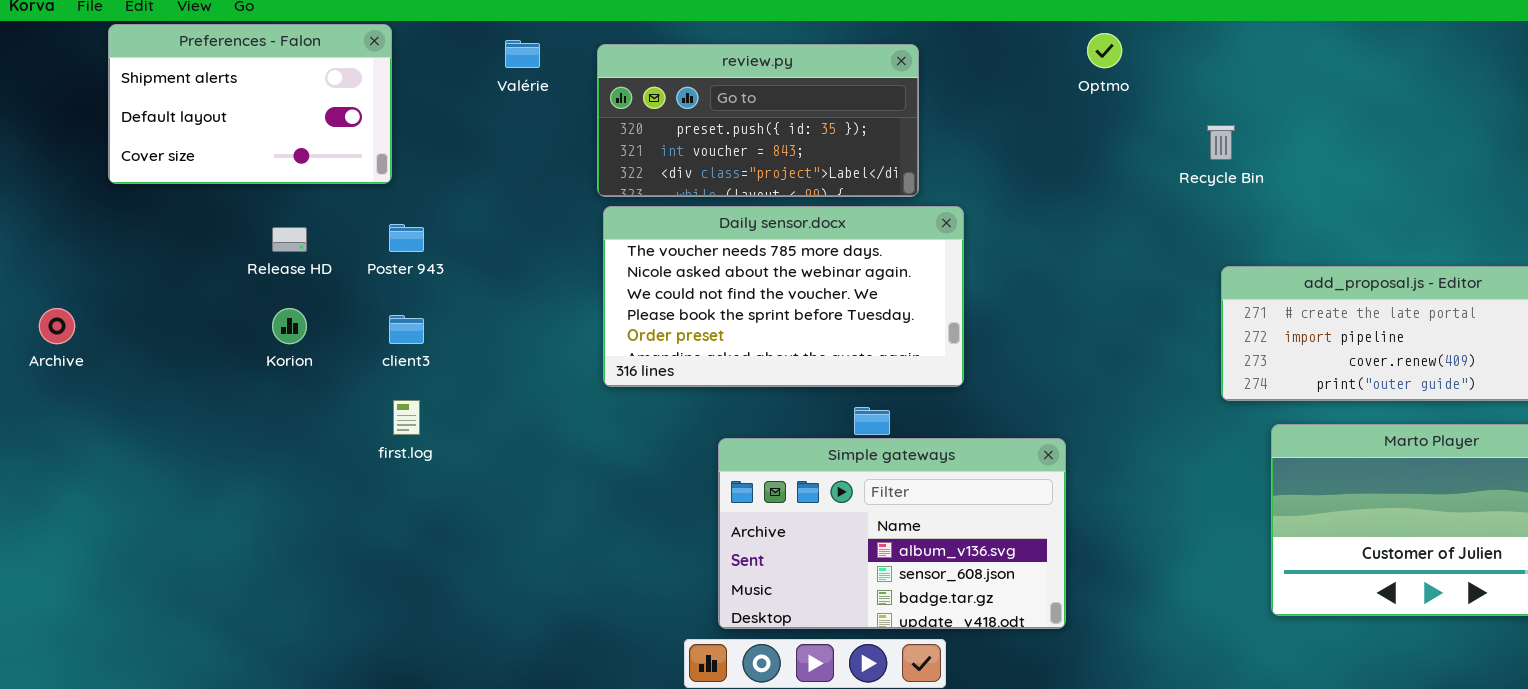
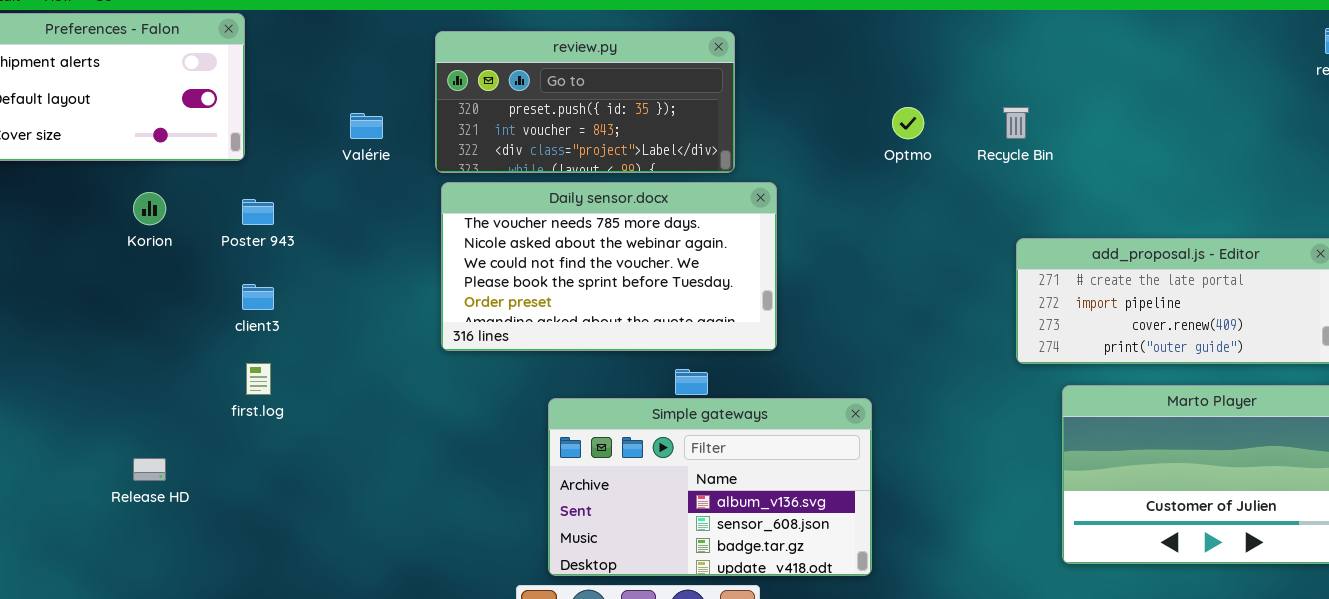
Optmo: [1087,33,1122,68] -> [892,107,924,139], moved
Valérie: [505,40,540,68] -> [350,113,383,139], moved
Release HD: [272,227,307,252] -> [133,458,166,481], moved
Korion: [272,308,307,344] -> [133,192,166,225], moved

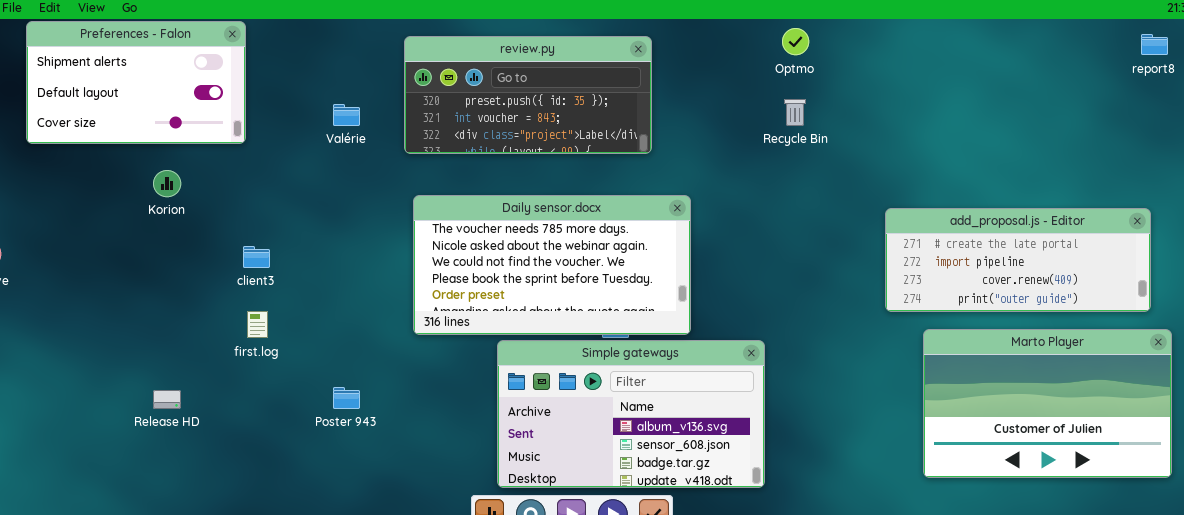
Optmo: [892,107,924,139] -> [782,28,809,55], moved
Recycle Bin: [1003,107,1029,139] -> [784,99,806,126], moved
Daily sensor.docx: [441,182,777,351] -> [413,195,691,335], moved
Poster 943: [242,199,274,225] -> [333,387,360,409], moved

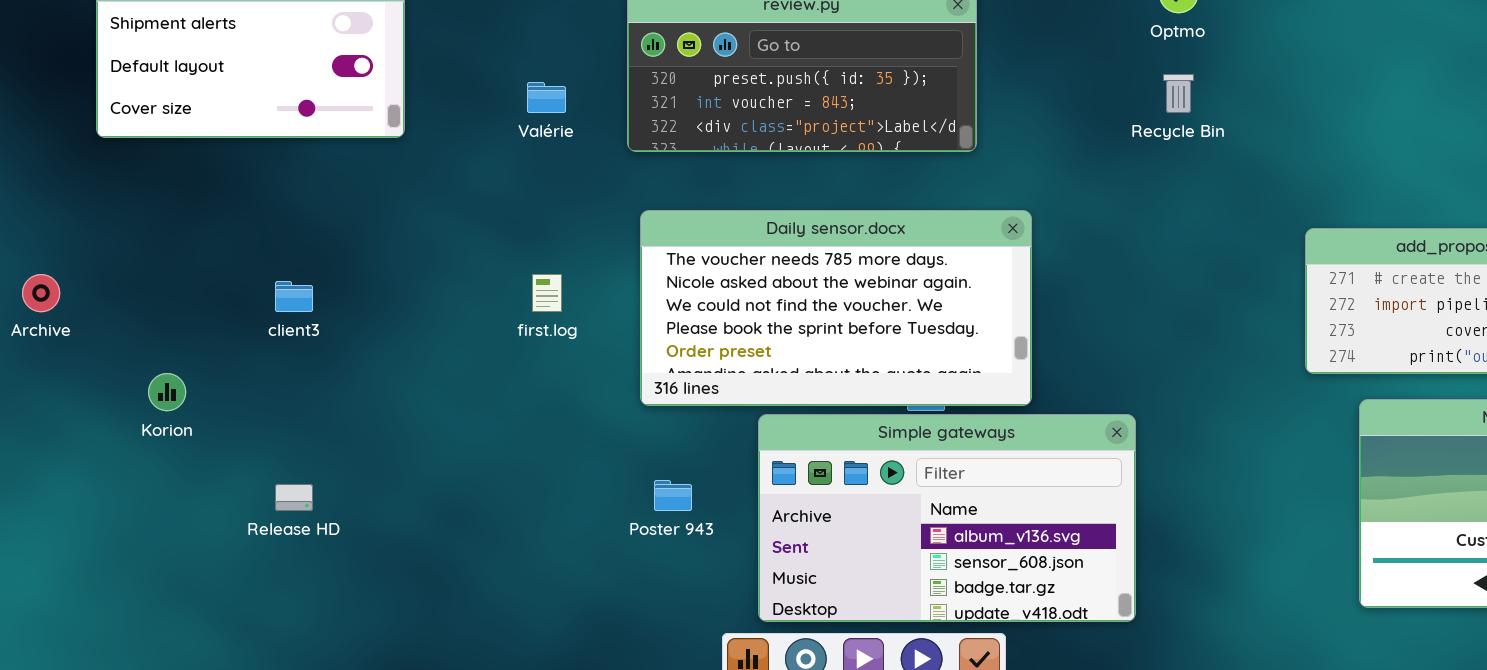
Korion: [153,170,181,197] -> [148,373,186,411], moved
client3: [243,246,270,268] -> [275,281,313,312], moved
first.log: [247,311,268,338] -> [532,274,562,312], moved
Poster 943: [333,387,360,409] -> [654,480,692,511], moved

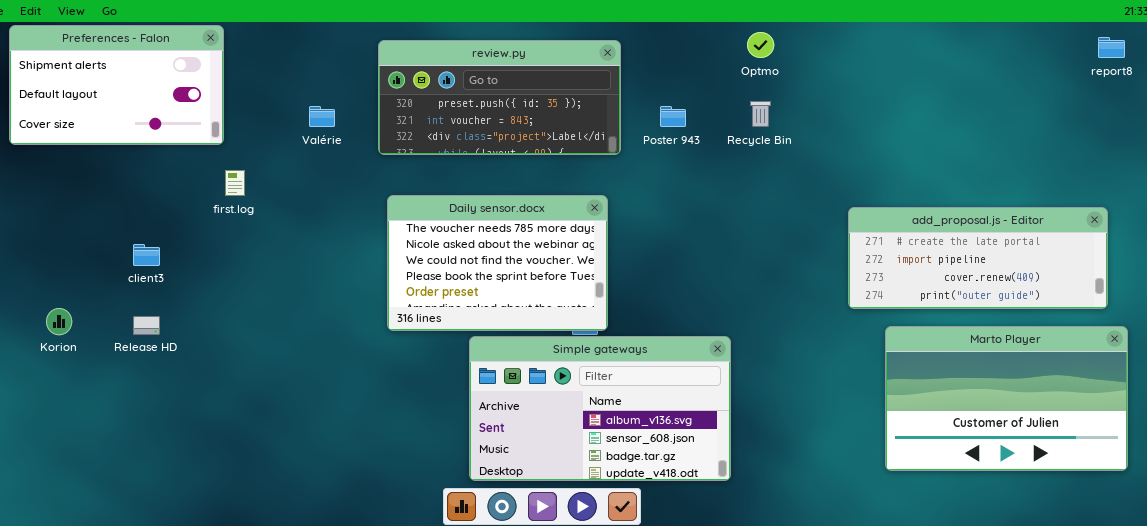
Daily sensor.docx: [640,210,1032,406] -> [387,195,608,331], resized
first.log: [532,274,562,312] -> [225,170,245,196], moved
Poster 943: [654,480,692,511] -> [660,106,686,127], moved
Release HD: [275,484,313,511] -> [133,316,160,335], moved

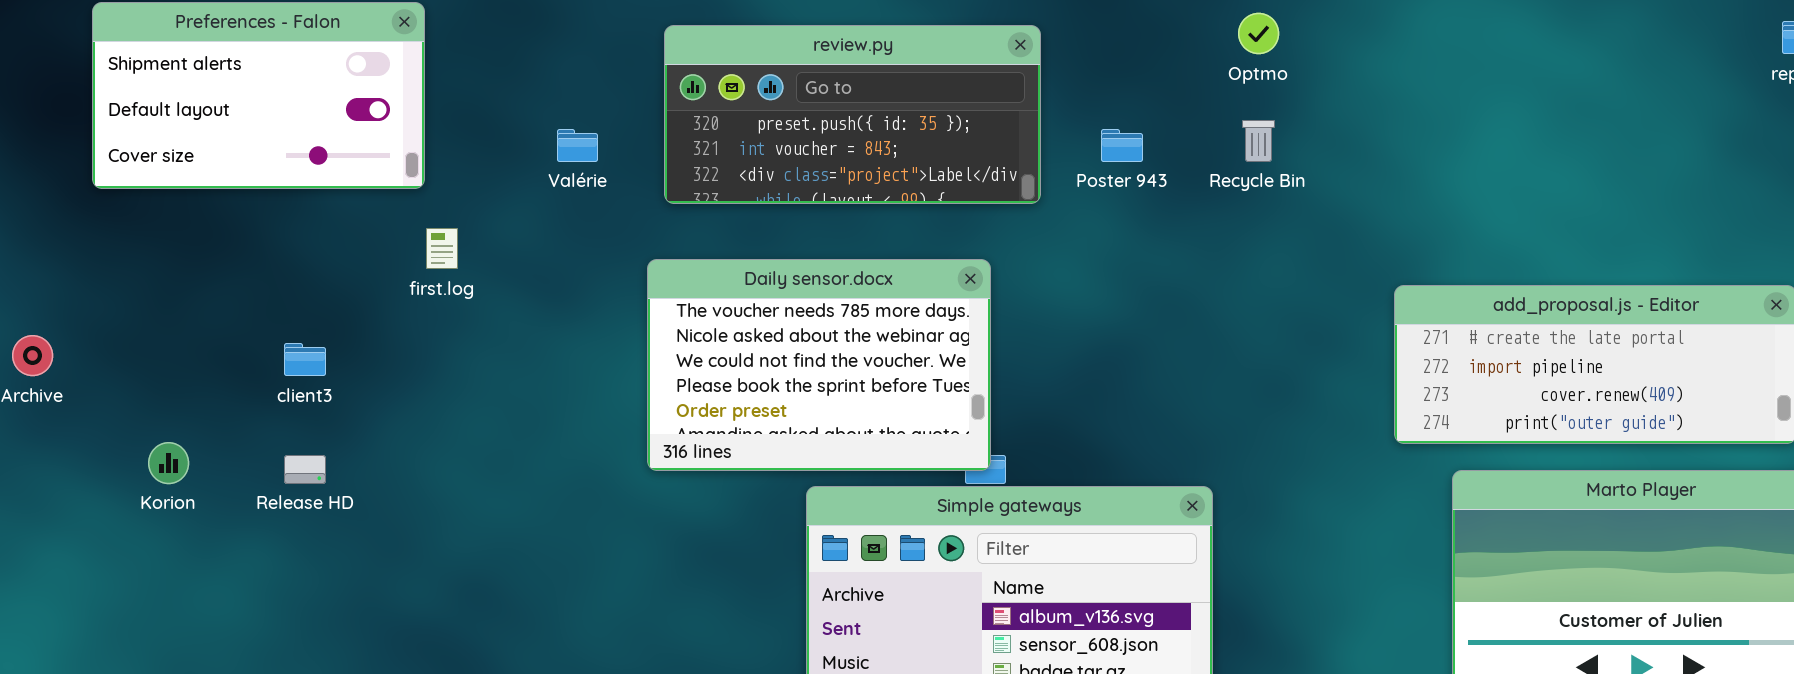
Daily sensor.docx: [387,195,608,331] -> [647,259,991,471], moved

